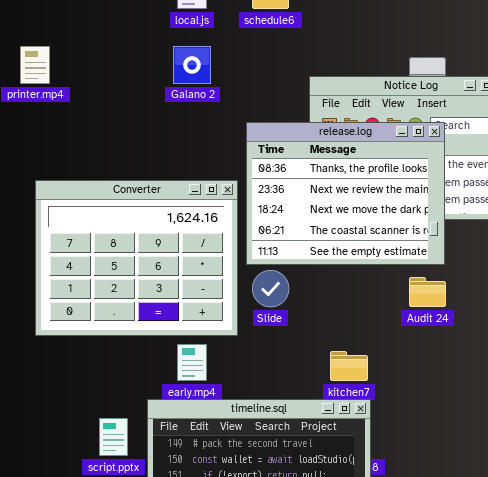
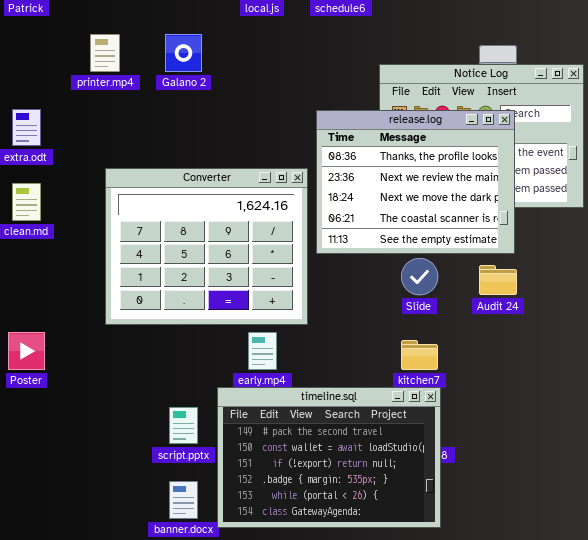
Galano 2: [173,46,211,84] -> [165,34,202,72], moved
Slide: [252,270,289,307] -> [401,258,438,295], moved

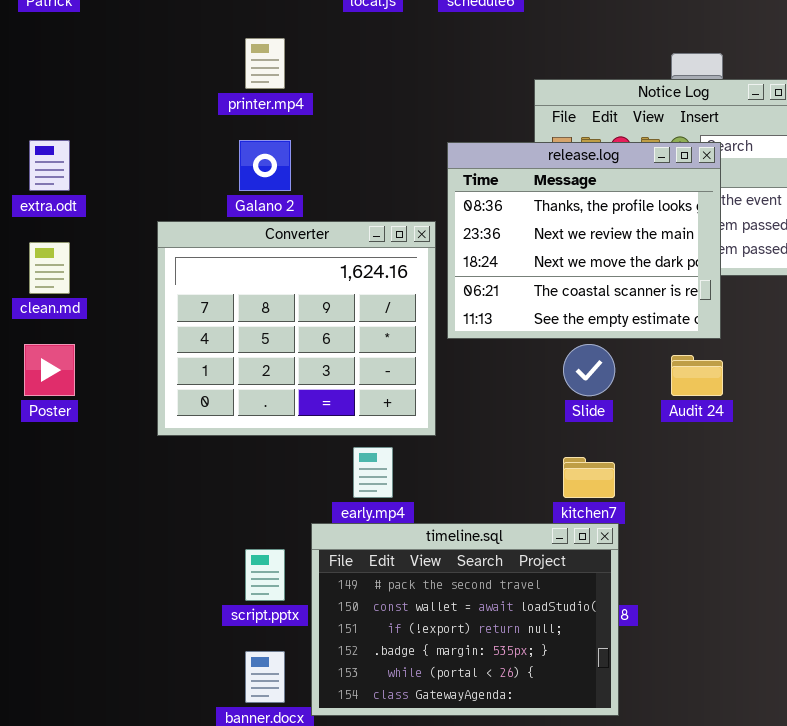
printer.mp4: [90,34,120,72] -> [245,38,285,89], moved
Galano 2: [165,34,202,72] -> [239,140,291,191], moved
Poster: [8,332,45,370] -> [24,344,75,396], moved

